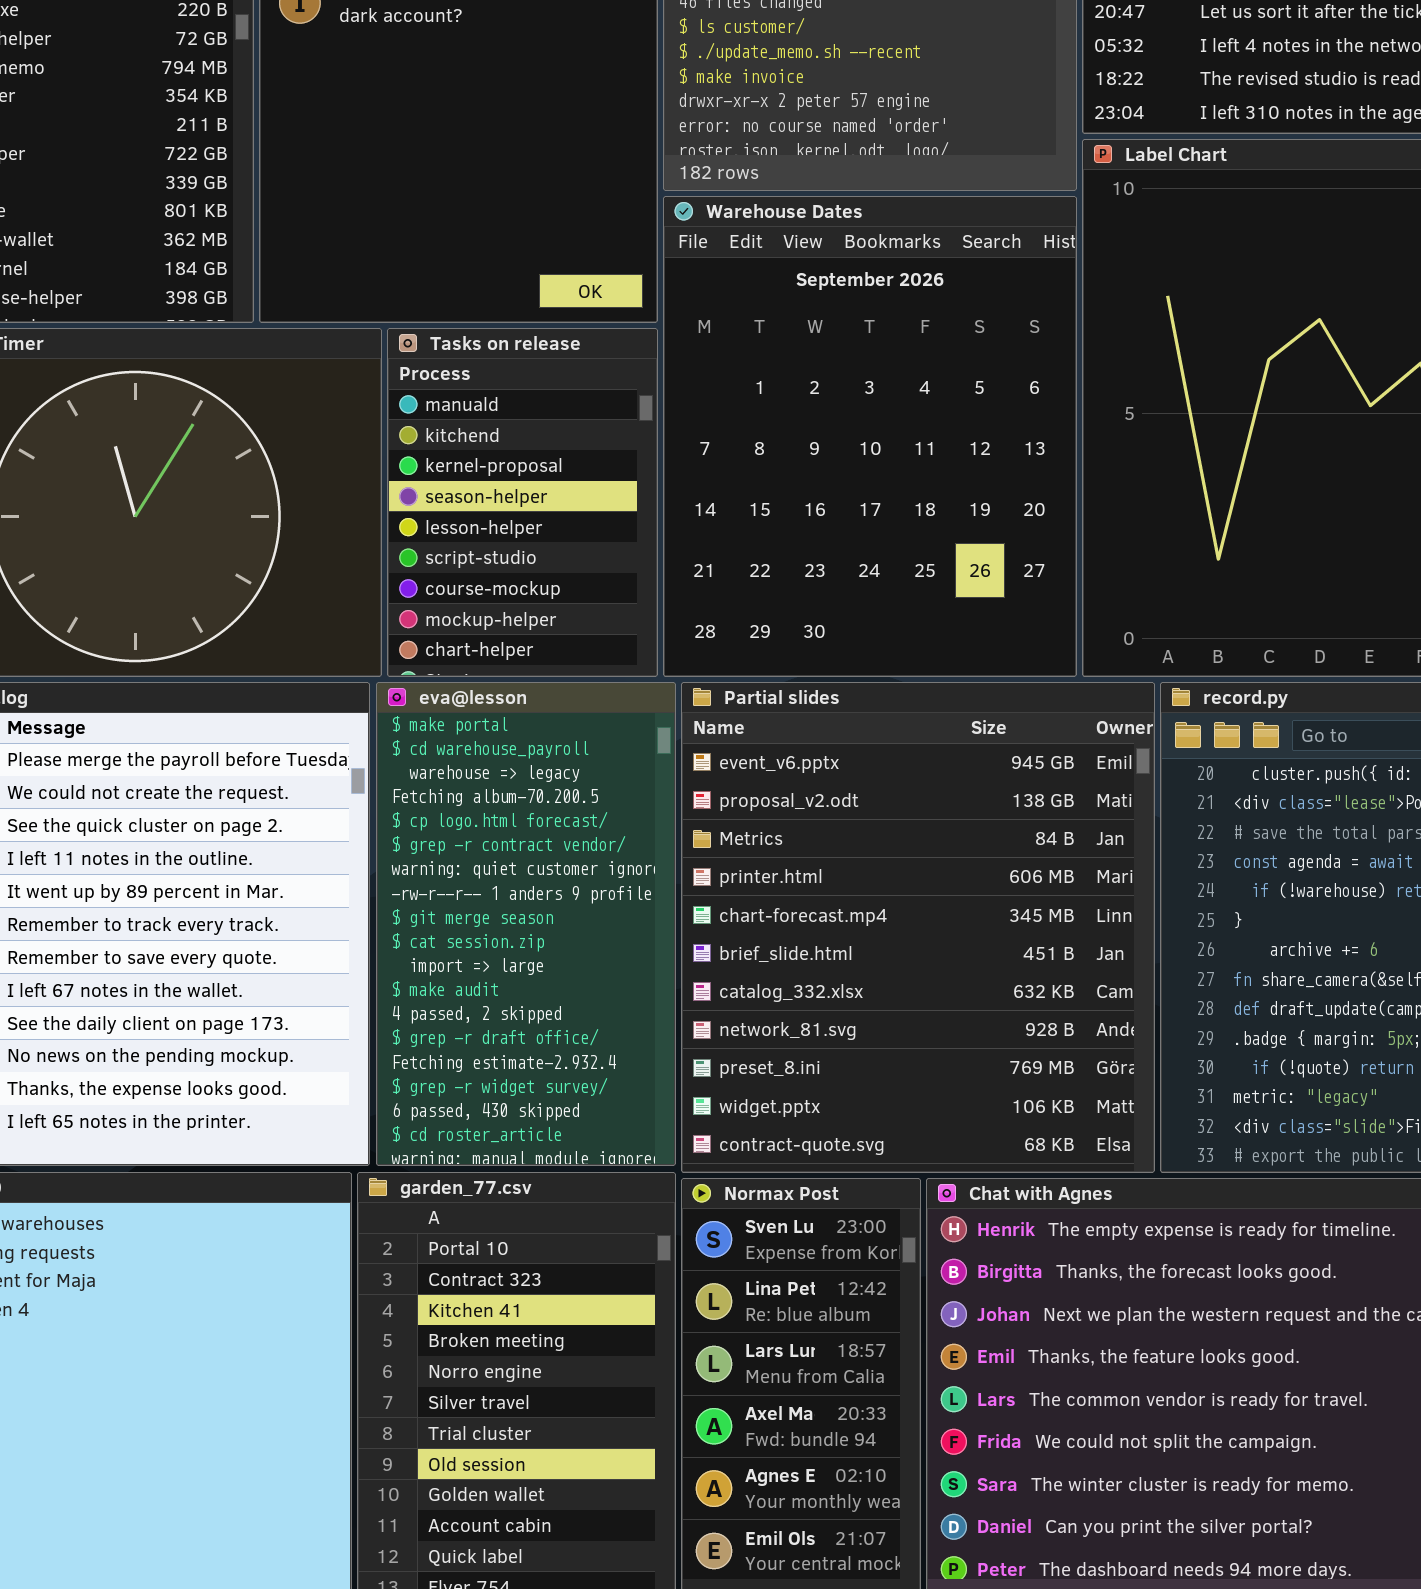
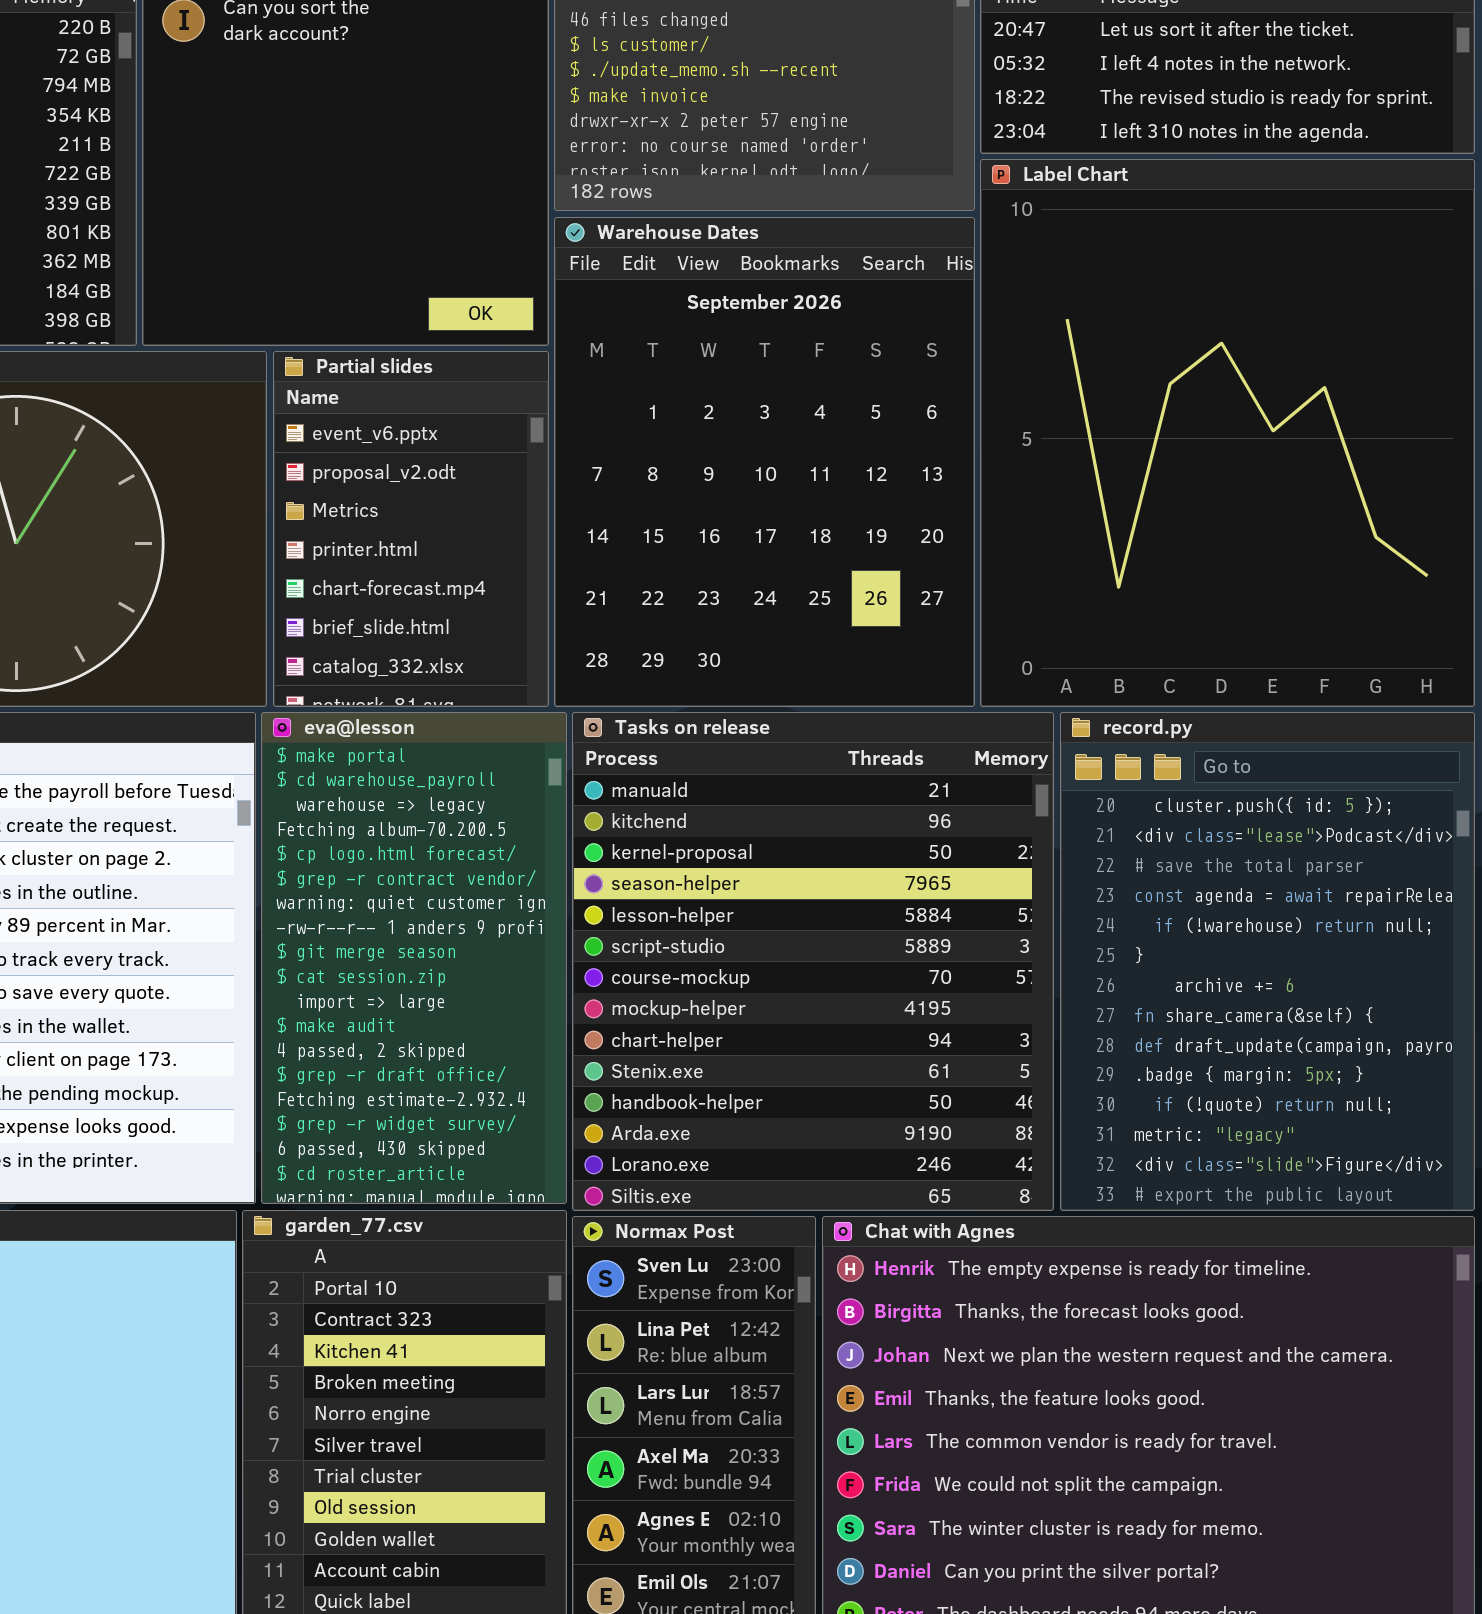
Tasks on release: [387,328,658,677] -> [572,712,1054,1211], moved, resized
Partial slides: [681,682,1155,1173] -> [273,351,549,707], moved, resized

